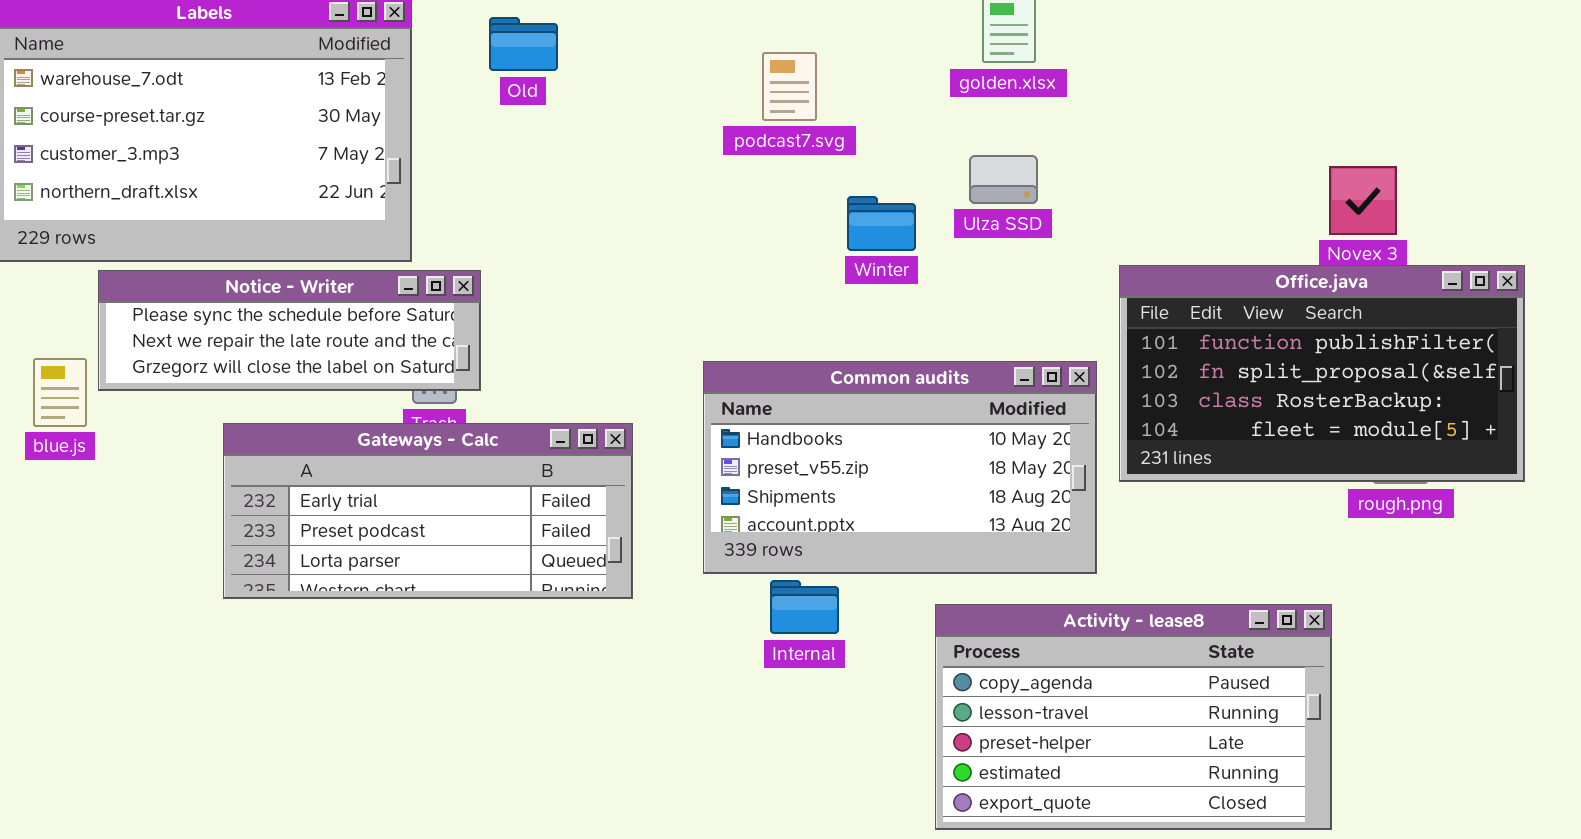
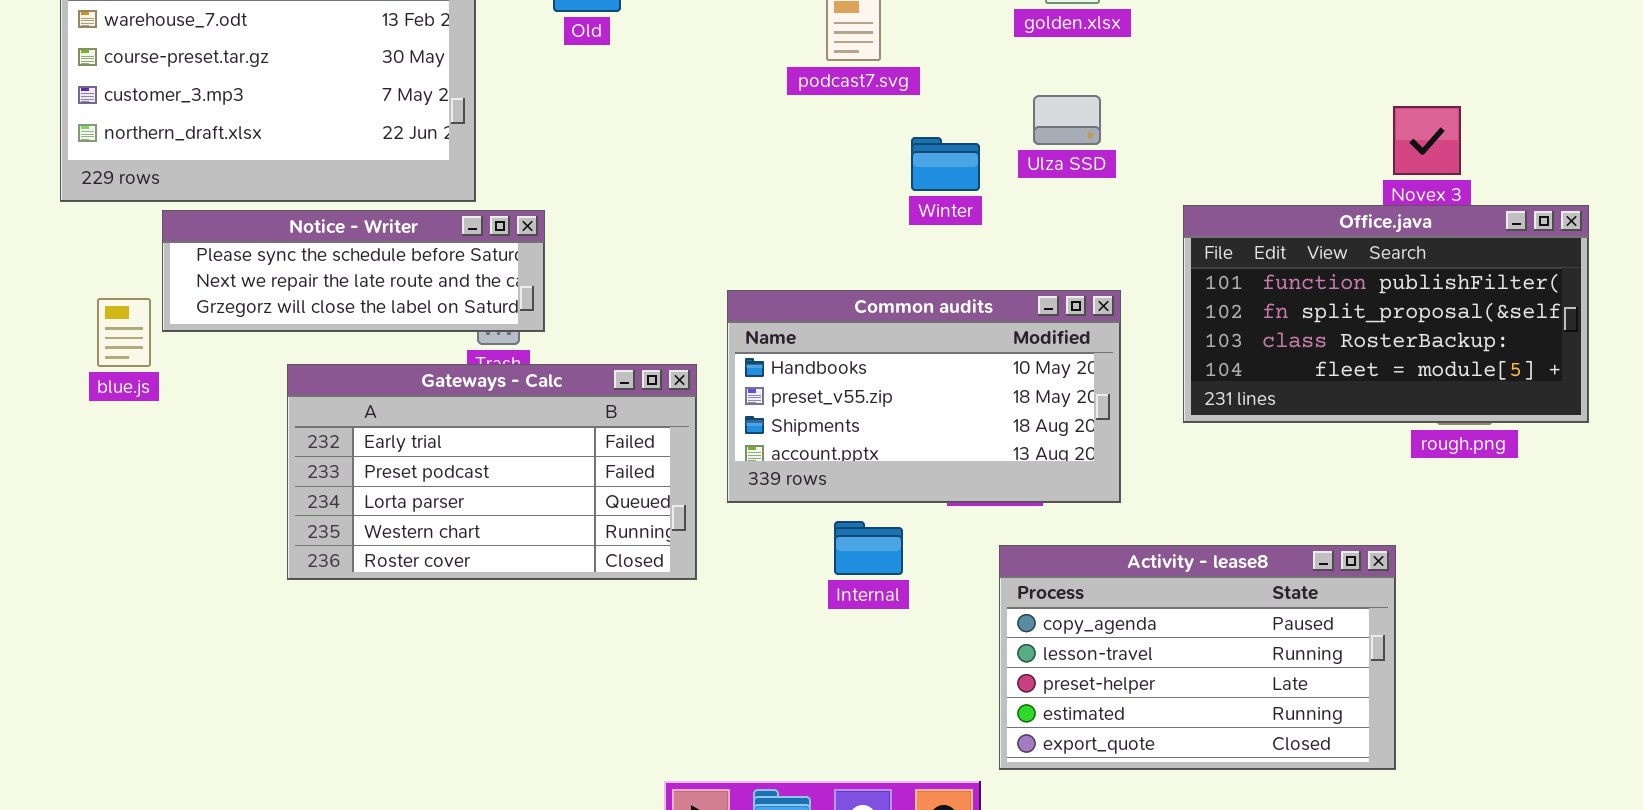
Common audits: [703,361,1097,574] -> [727,290,1121,503], moved
Gateways - Calc: [223,423,633,599] -> [287,364,697,580], resized

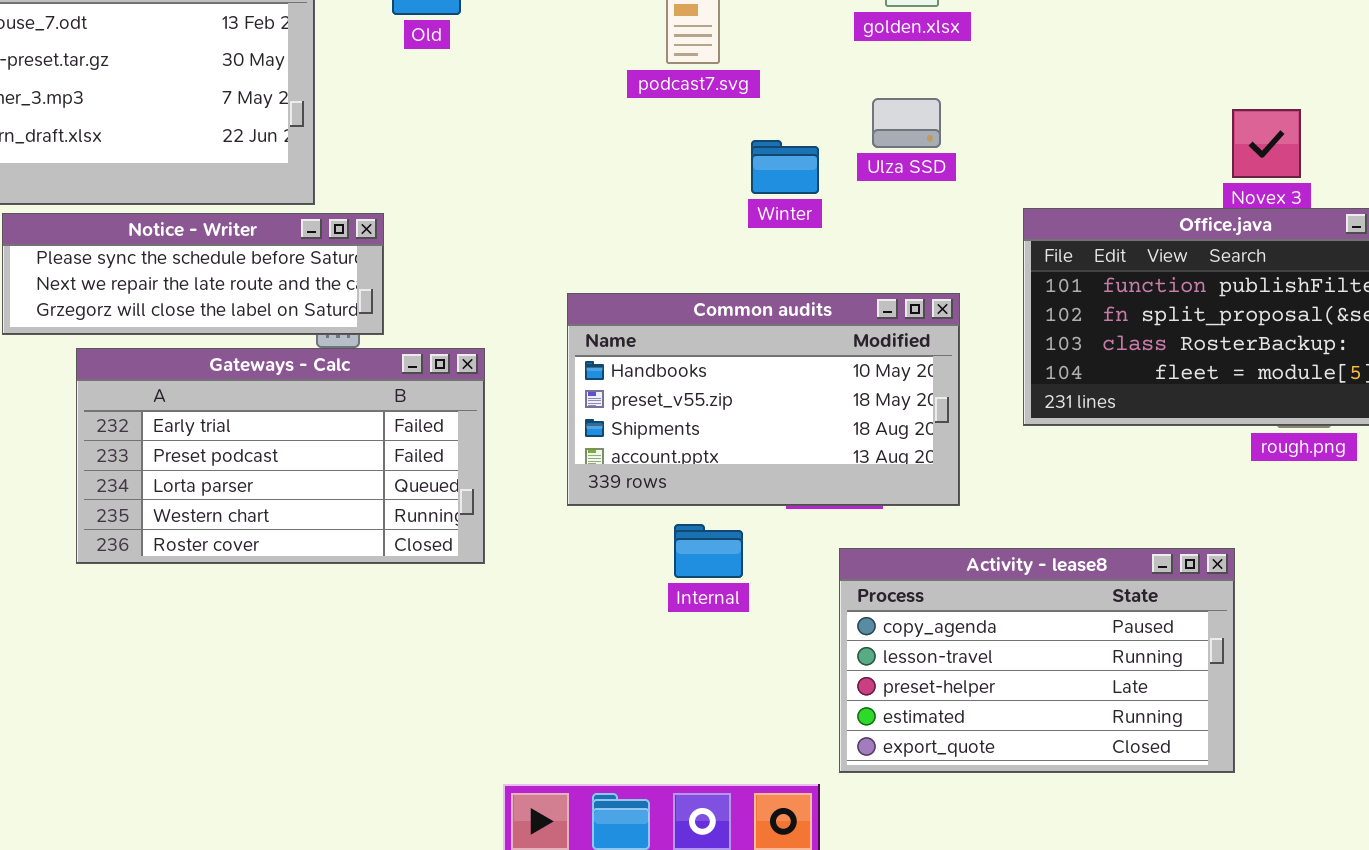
Gateways - Calc: [287,364,697,580] -> [76,348,485,564], moved

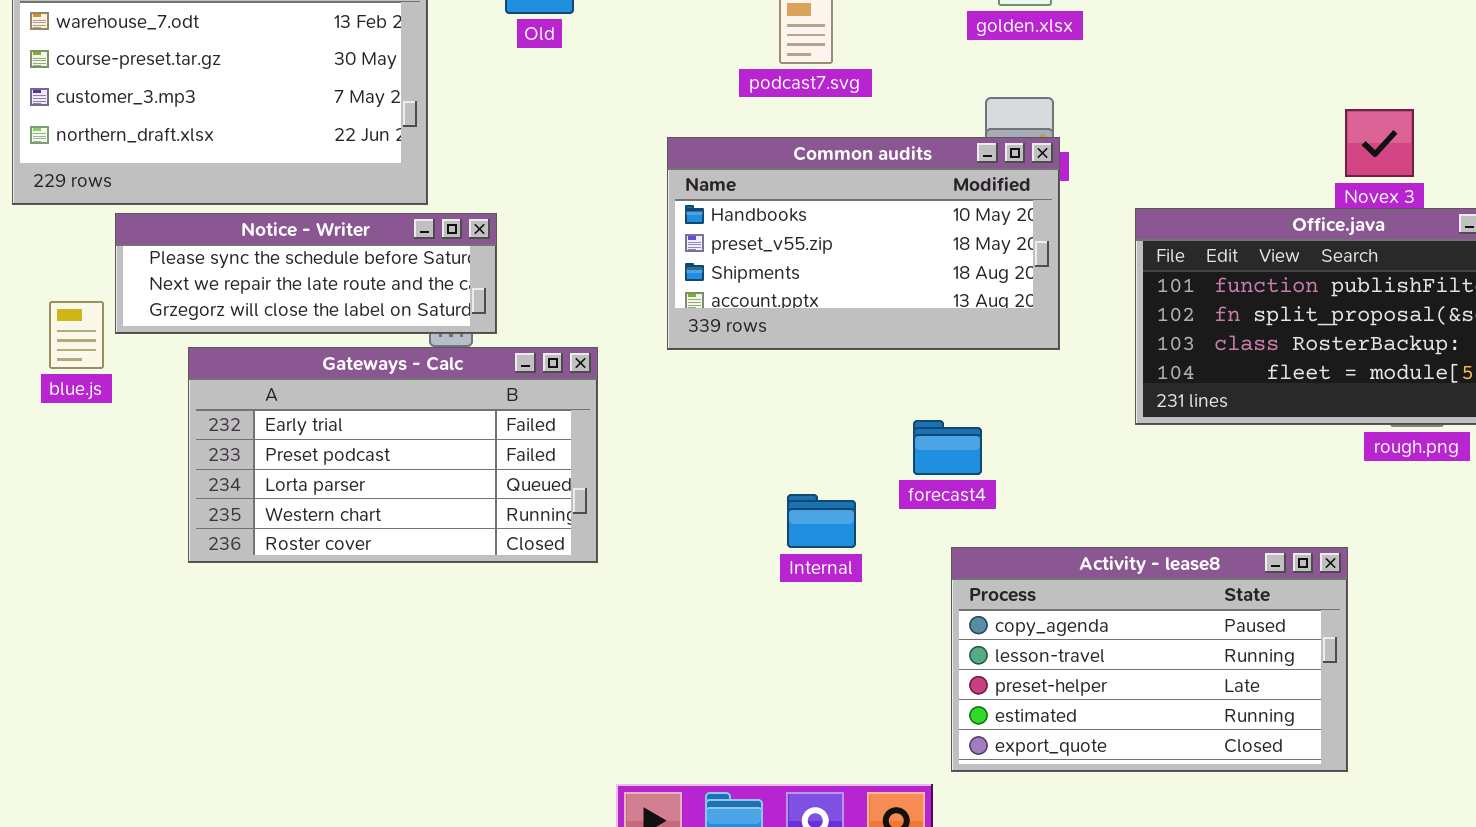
Common audits: [567,293,960,506] -> [667,137,1060,350], moved
Internal: [674,524,743,578] -> [787,494,856,548], moved

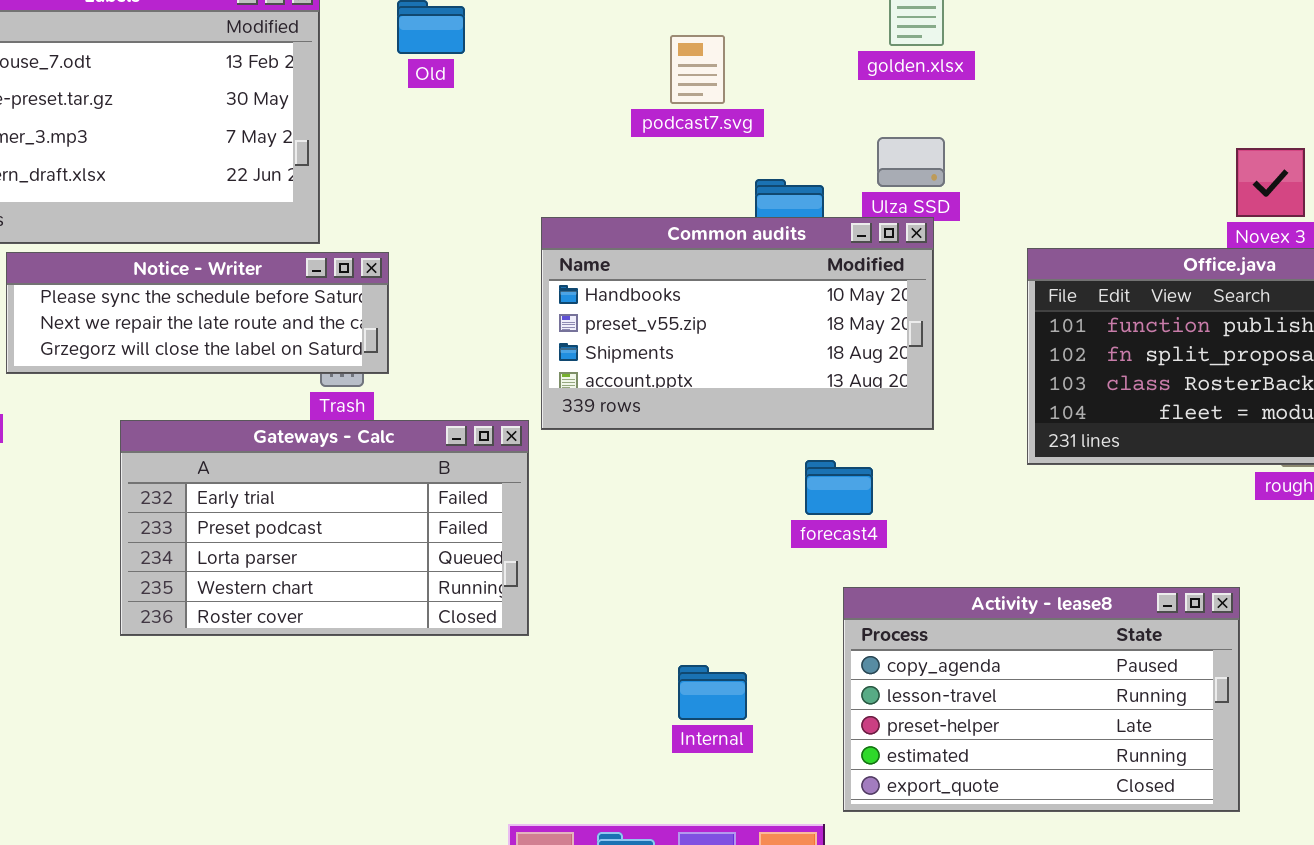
Common audits: [667,137,1060,350] -> [541,217,934,430], moved
Gateways - Calc: [188,347,598,563] -> [120,420,529,636], moved
Internal: [787,494,856,548] -> [678,665,747,720], moved

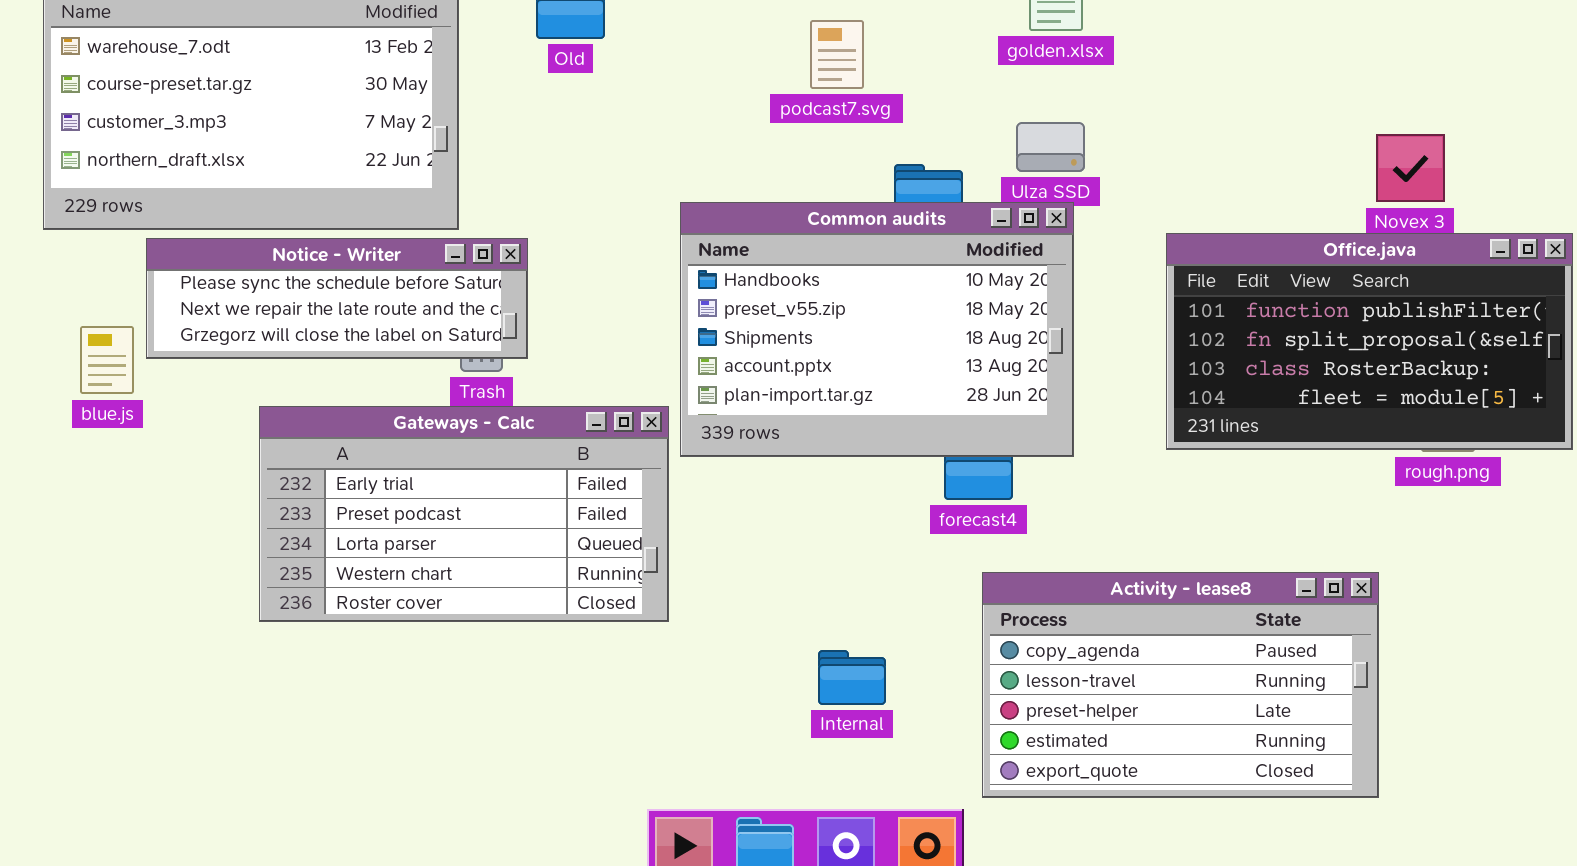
Common audits: [541,217,934,430] -> [680,202,1074,457], resized

